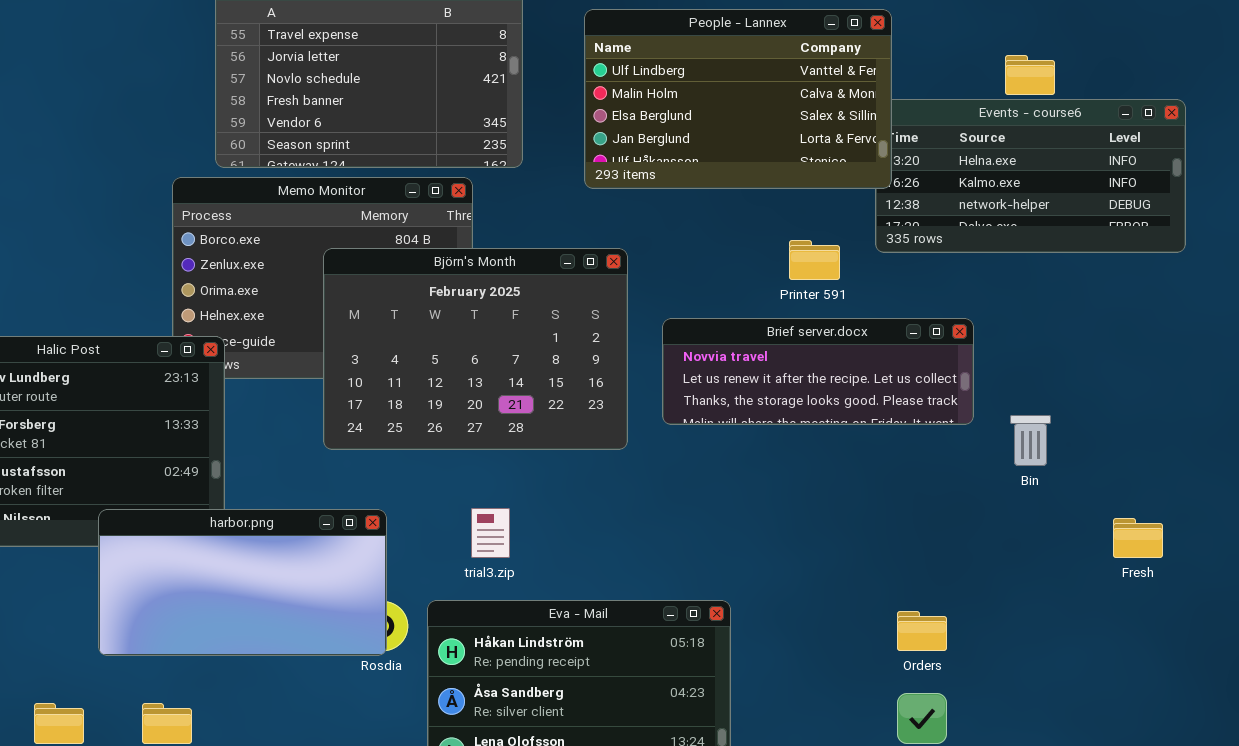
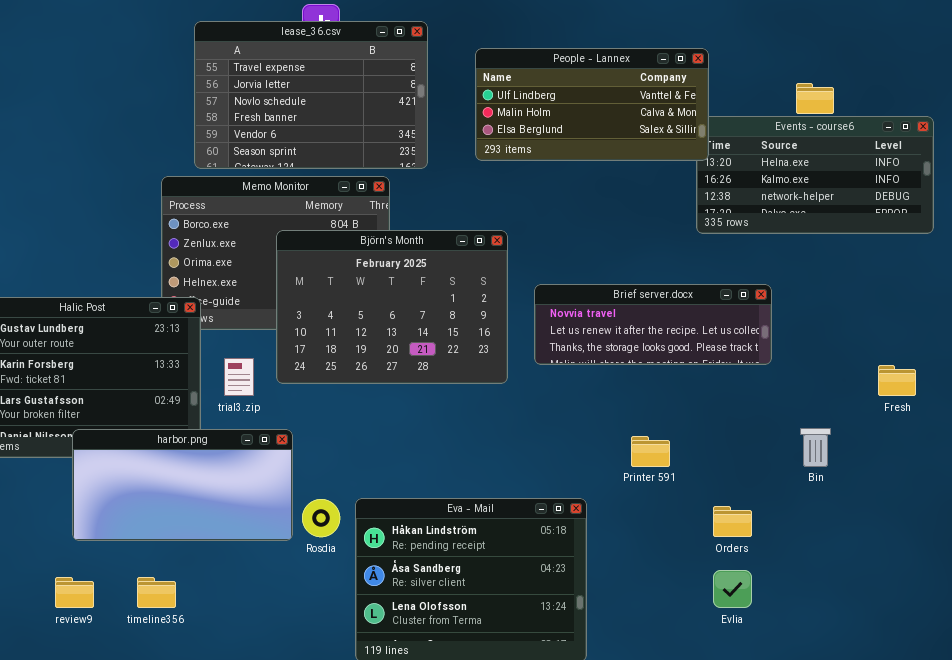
People - Lannex: [584,9,892,189] -> [475,48,709,161], resized
Printer 591: [789,240,840,280] -> [631,436,670,467], moved
Bin: [1010,415,1051,466] -> [800,428,831,467], moved
trial3.zip: [471,508,510,558] -> [224,358,254,396], moved
harbor.png: [98,509,387,656] -> [72,429,293,541], moved
Fresh: [1113,518,1163,558] -> [878,365,916,396], moved

